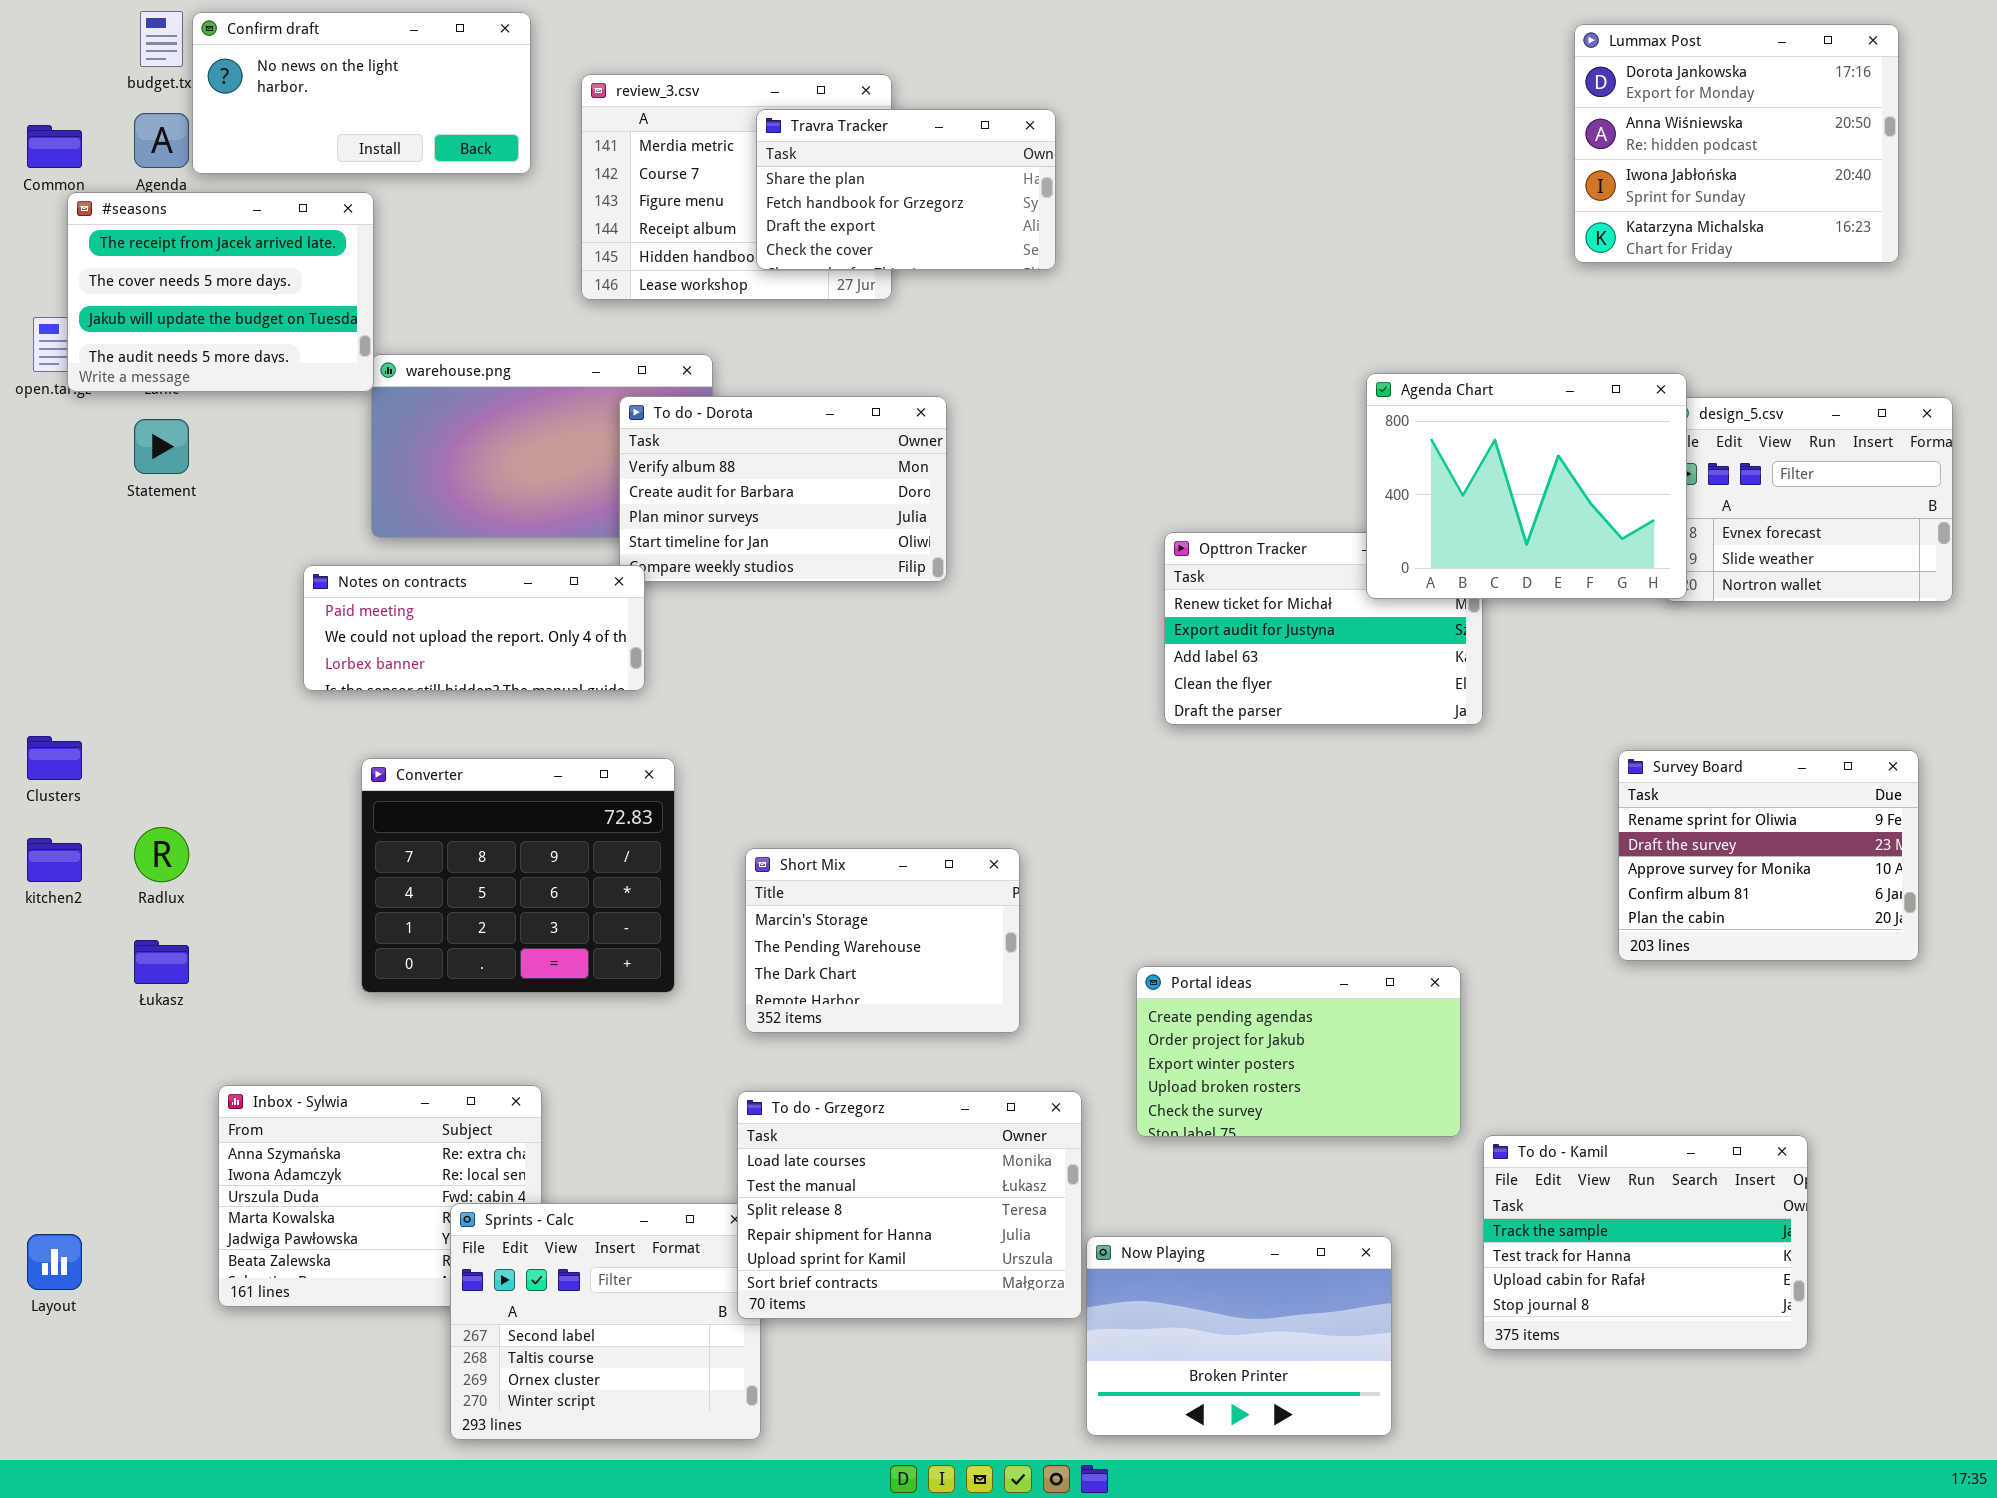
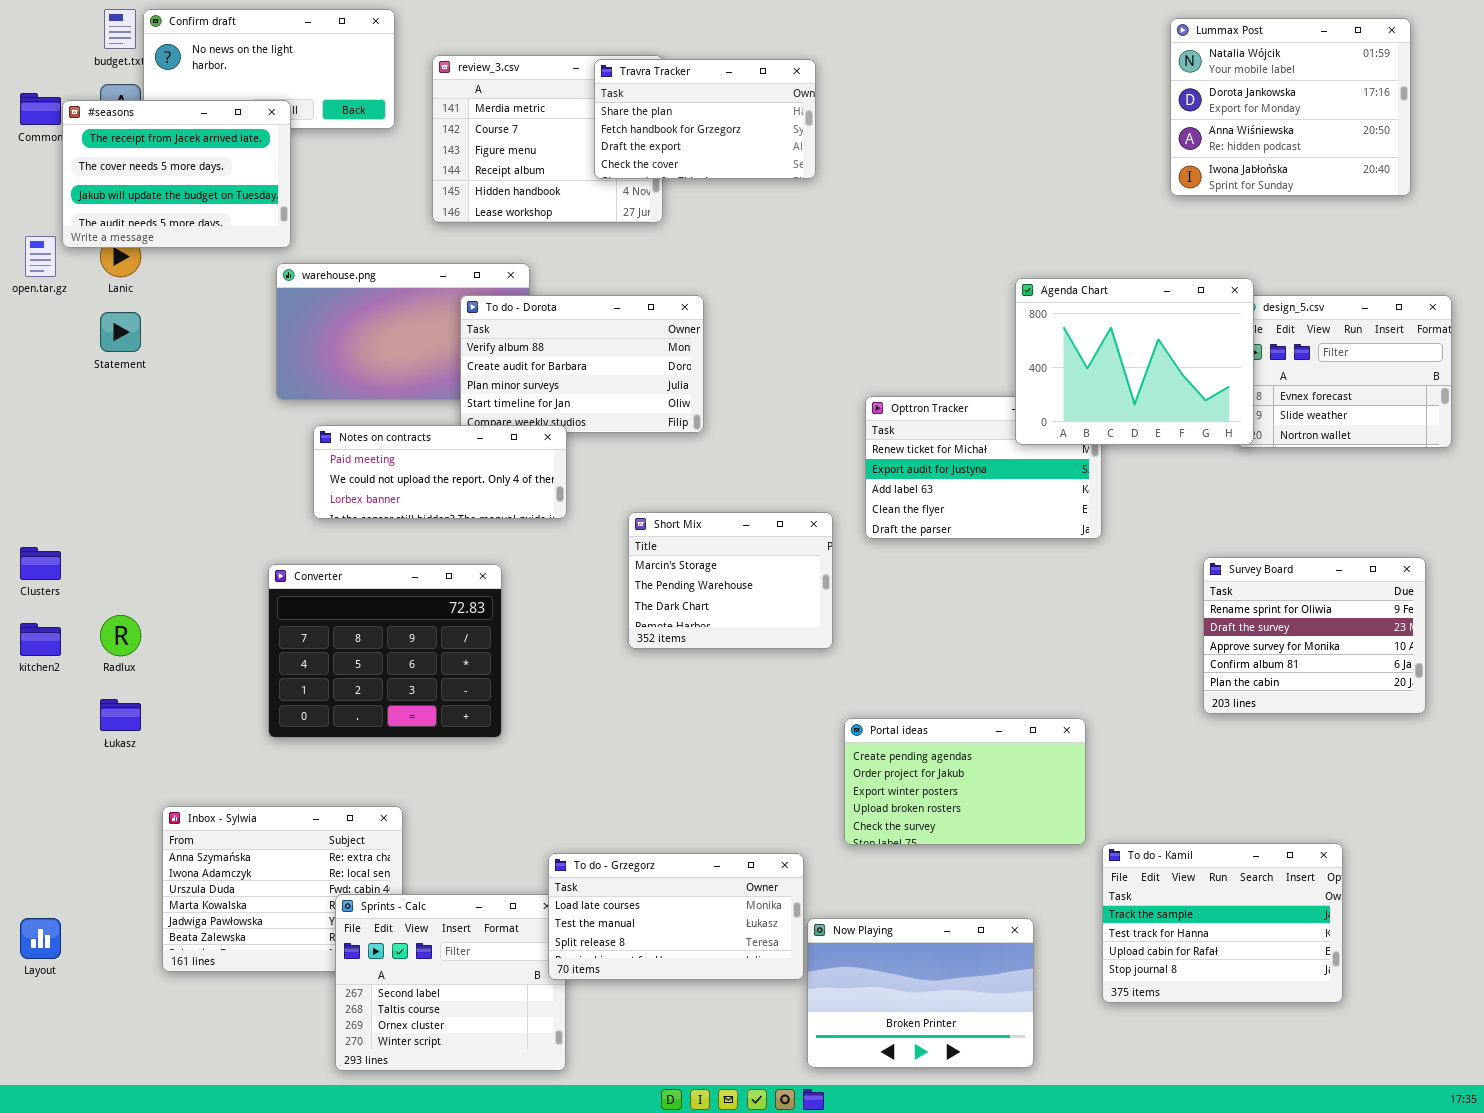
Lummax Post: [1574,24,1899,263] -> [1170,18,1411,196], scrolled up 1 row
Travra Tracker: [756,109,1056,270] -> [594,59,816,179], moved
#seasons: [67,192,374,392] -> [62,100,291,248], moved
Notes on contracts: [303,565,645,691] -> [313,425,567,519], moved
Short Mix: [745,848,1020,1033] -> [628,512,833,649], moved
To do - Grzegorz: [737,1091,1082,1319] -> [548,853,804,980], resized

